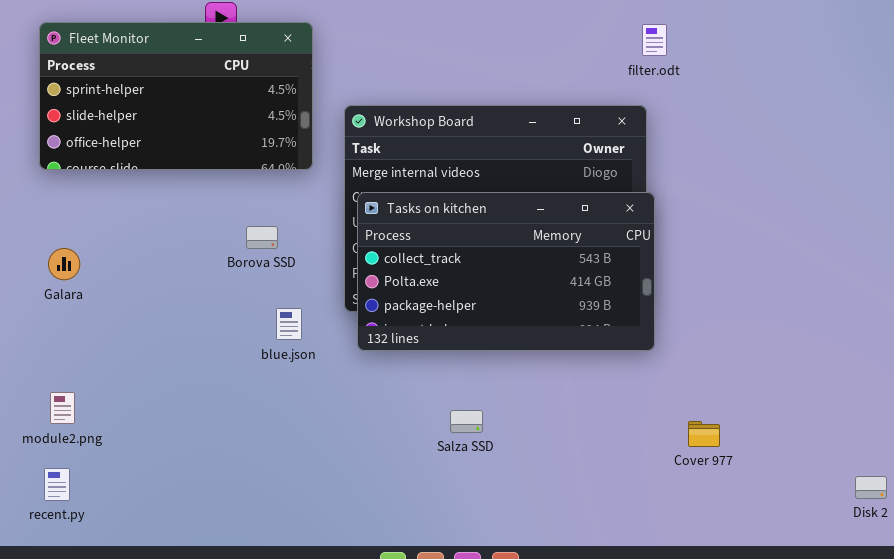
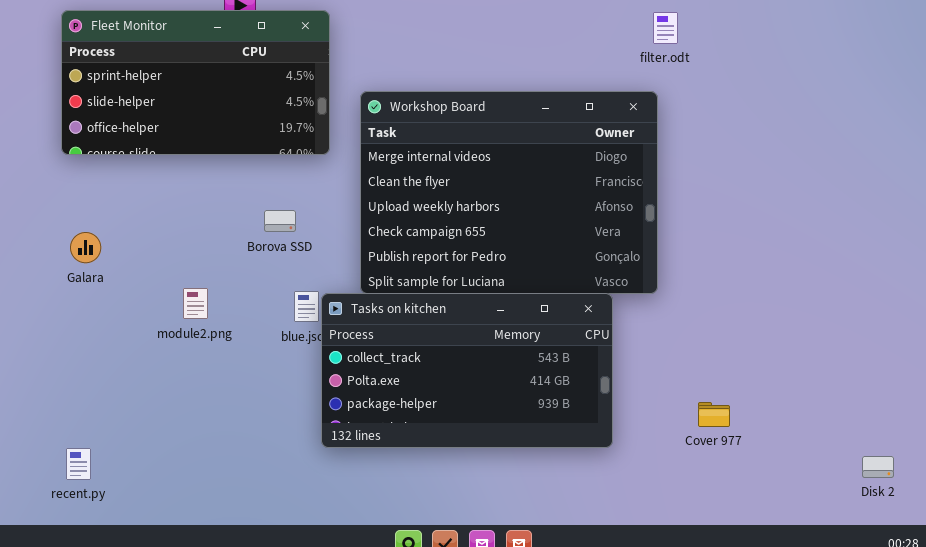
Tasks on kitchen: [357,192,655,351] -> [321,293,613,448], moved
module2.png: [50,392,75,424] -> [183,288,208,319], moved

